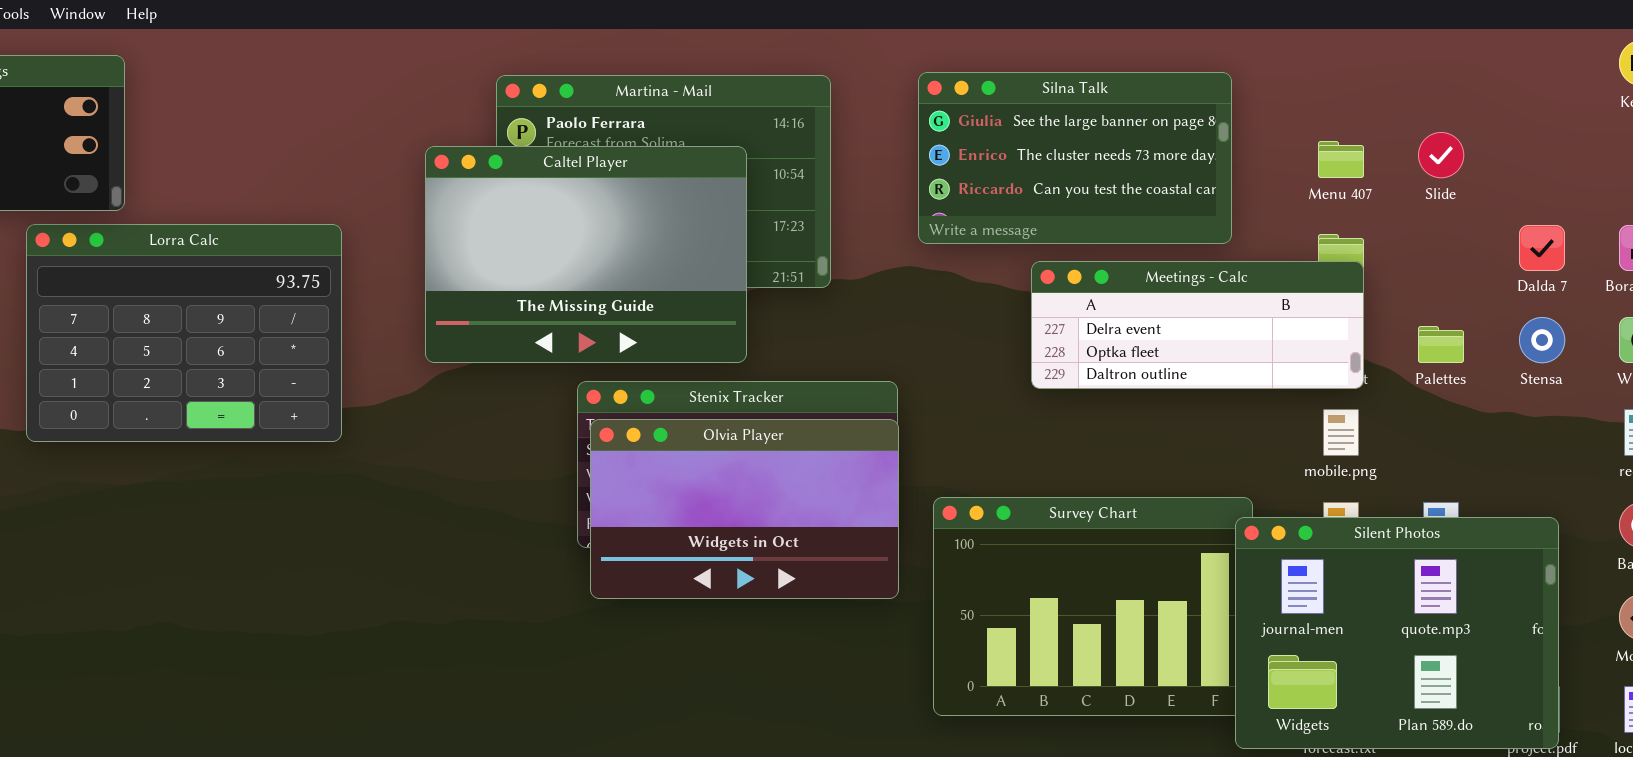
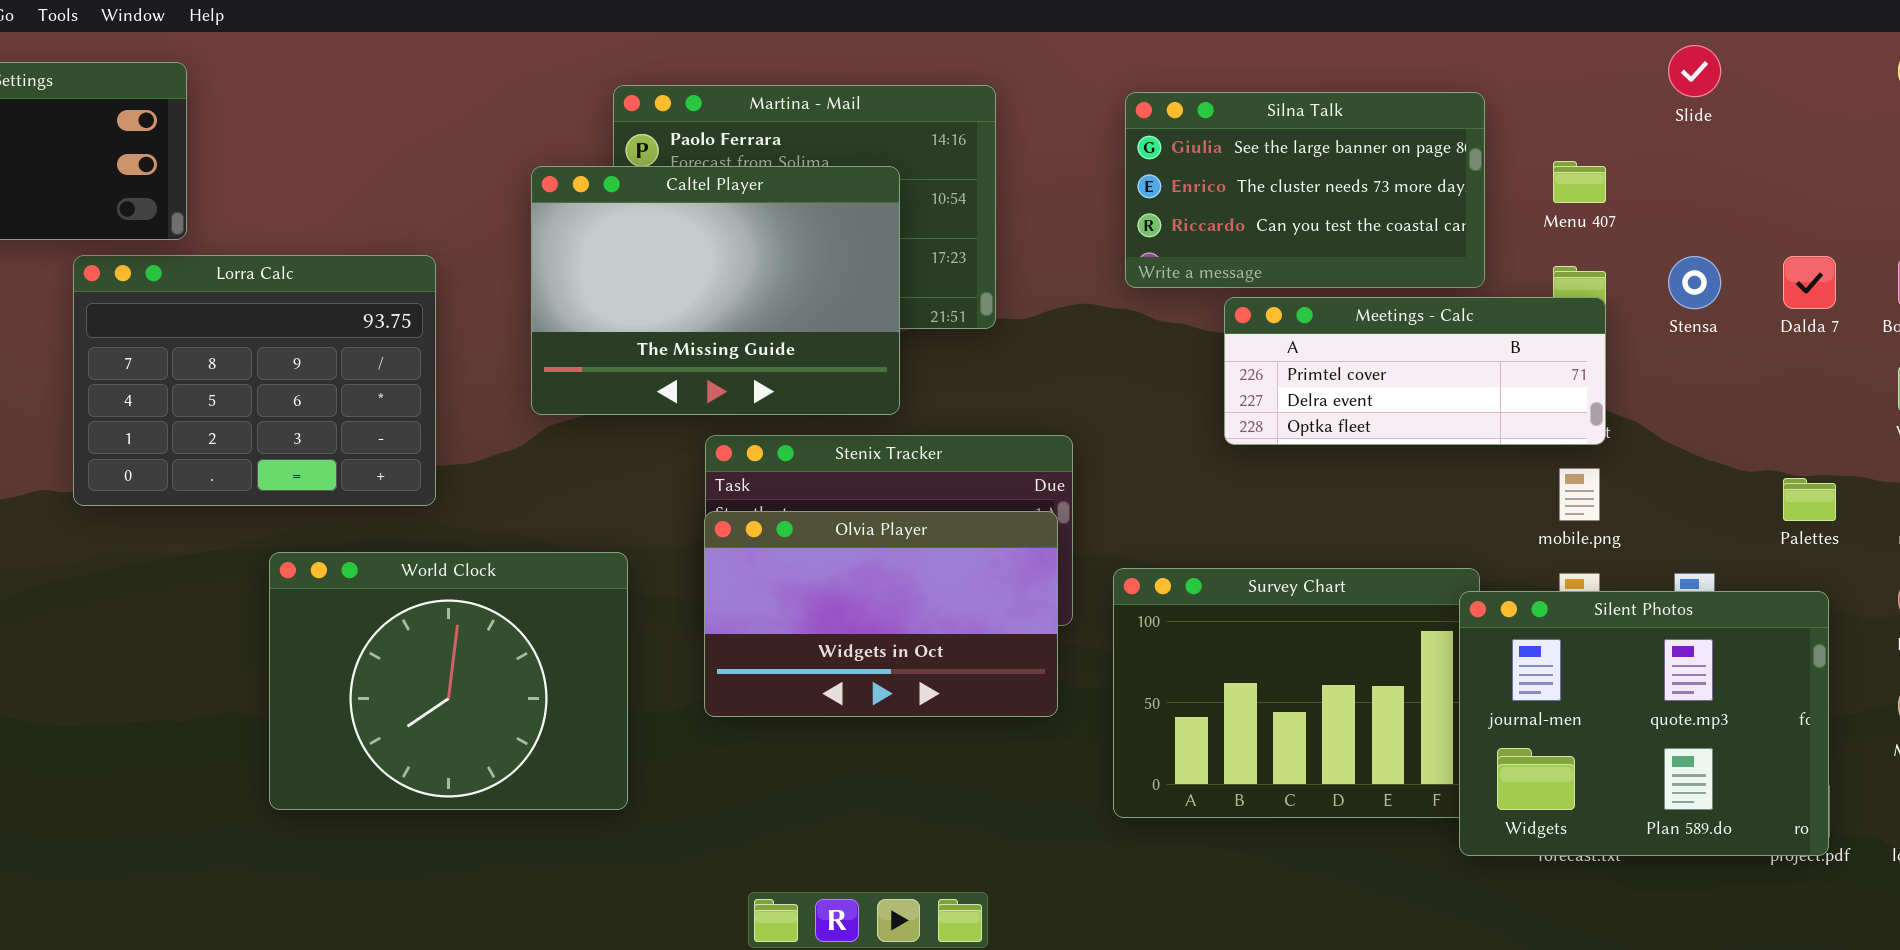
Silna Talk: [918,72,1232,244] -> [1125,92,1485,288], moved
Slide: [1418,132,1464,178] -> [1668,45,1721,97], moved
Meetings - Calc: [1031,261,1364,389] -> [1224,297,1606,445], scrolled up 1 row
Stensa: [1519,317,1565,363] -> [1668,256,1721,309], moved
Palettes: [1418,326,1464,363] -> [1783,478,1836,521], moved
Olvia Player: [590,419,899,599] -> [704,511,1058,717], moved
World Clock: none -> [269,552,628,810], opened

